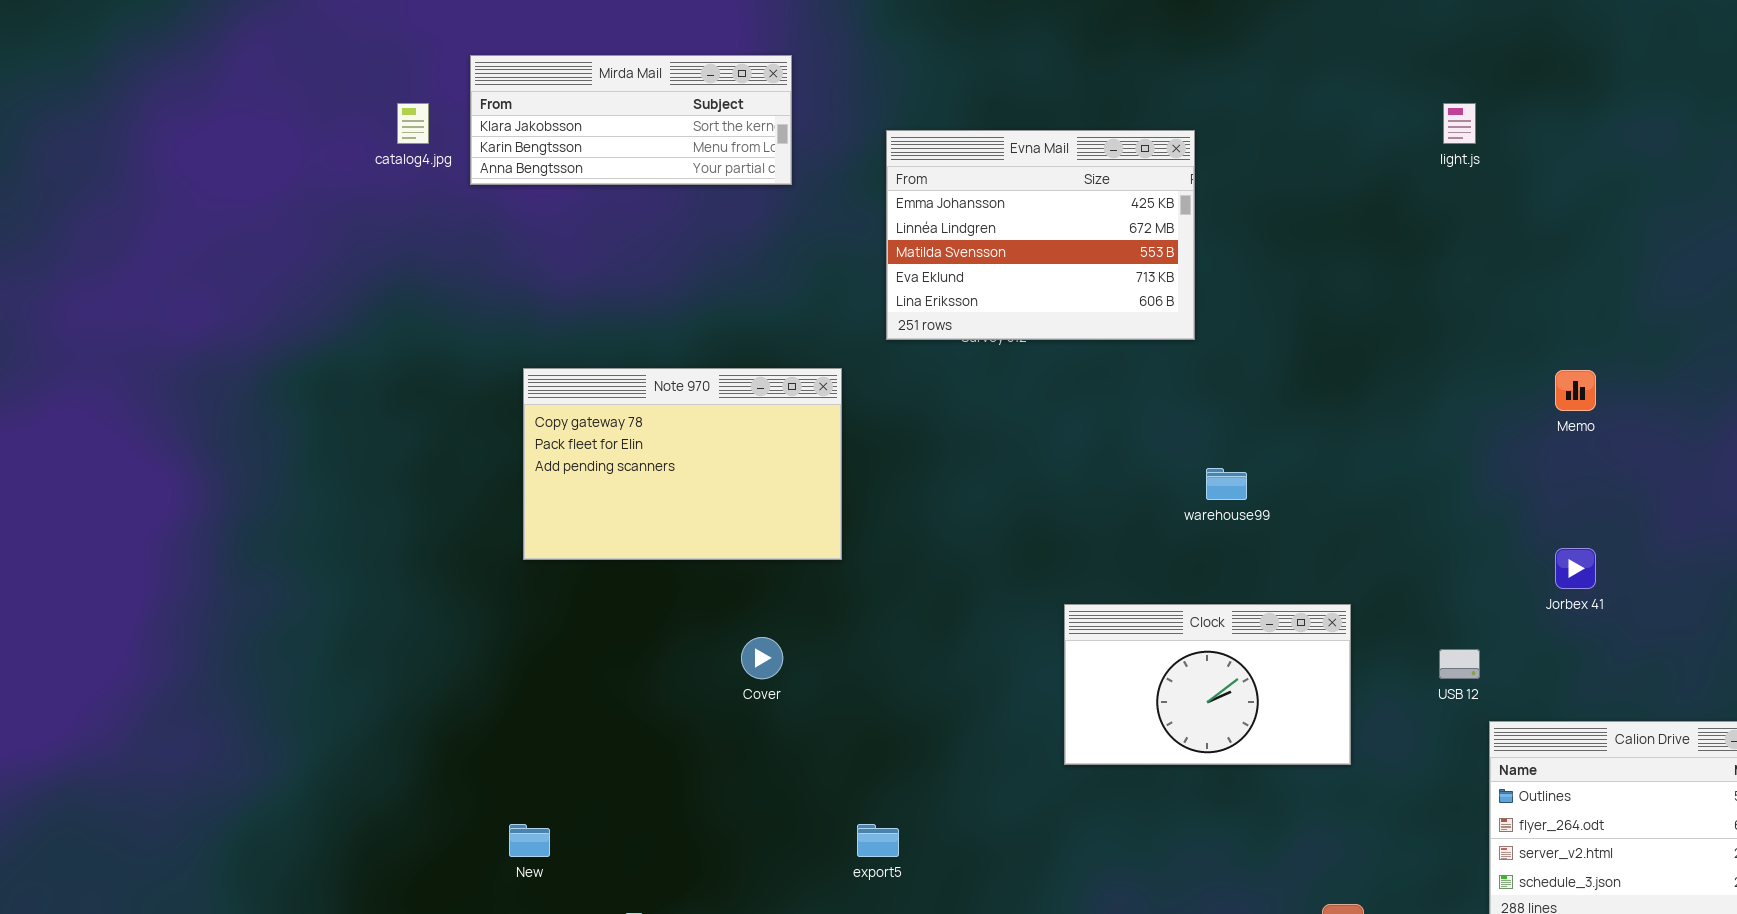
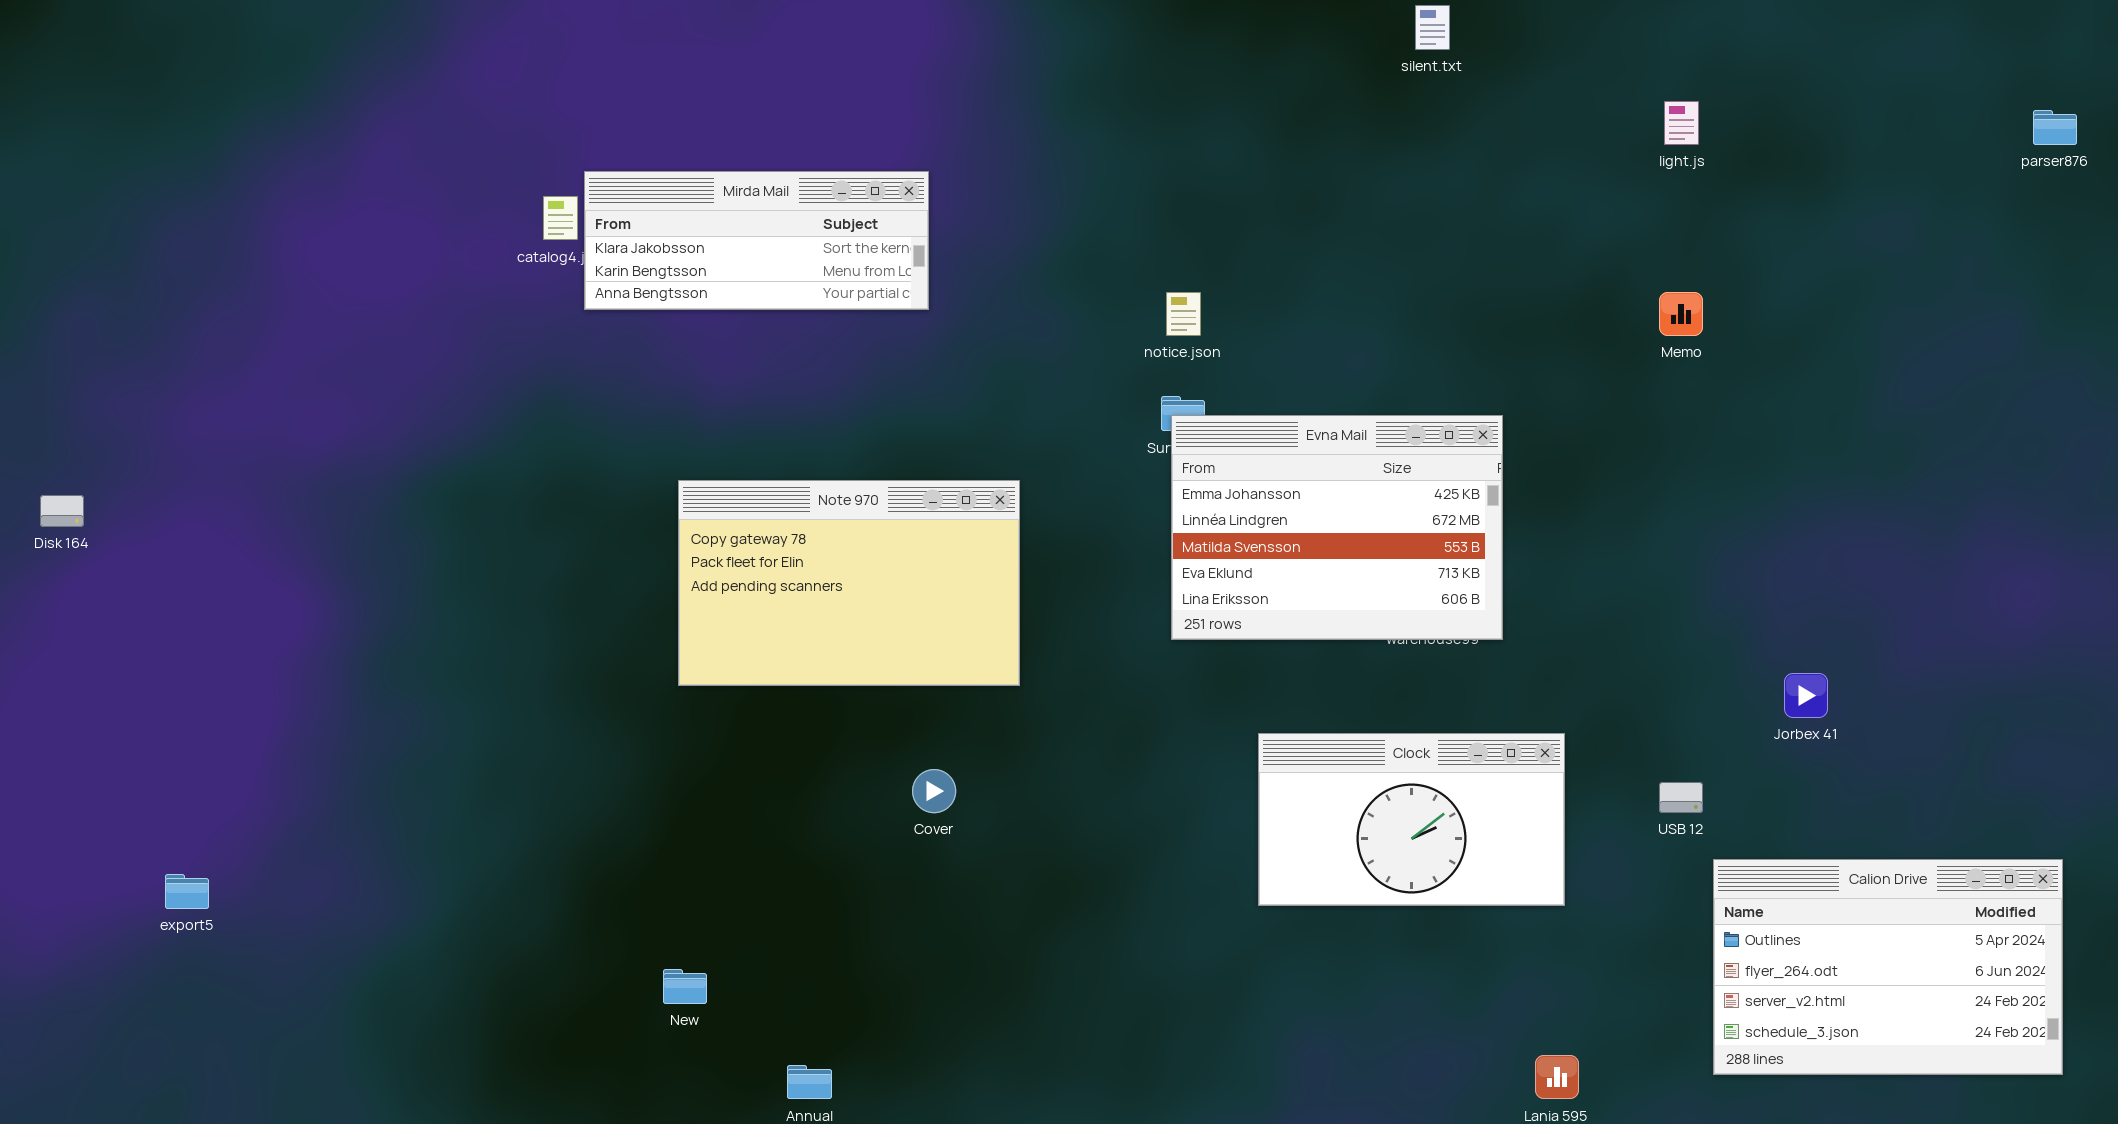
Mirda Mail: [470,55,792,185] -> [584,171,929,310], moved
light.js: [1443,103,1476,144] -> [1664,101,1699,145], moved
Evna Mail: [886,130,1195,340] -> [1171,415,1503,640], moved
Memo: [1555,370,1596,411] -> [1659,292,1703,336], moved
export5: [857,824,899,857] -> [165,874,209,909], moved

